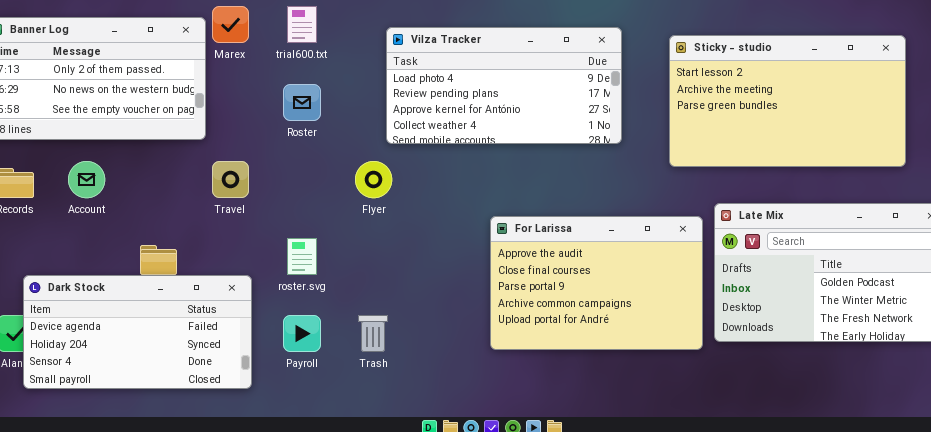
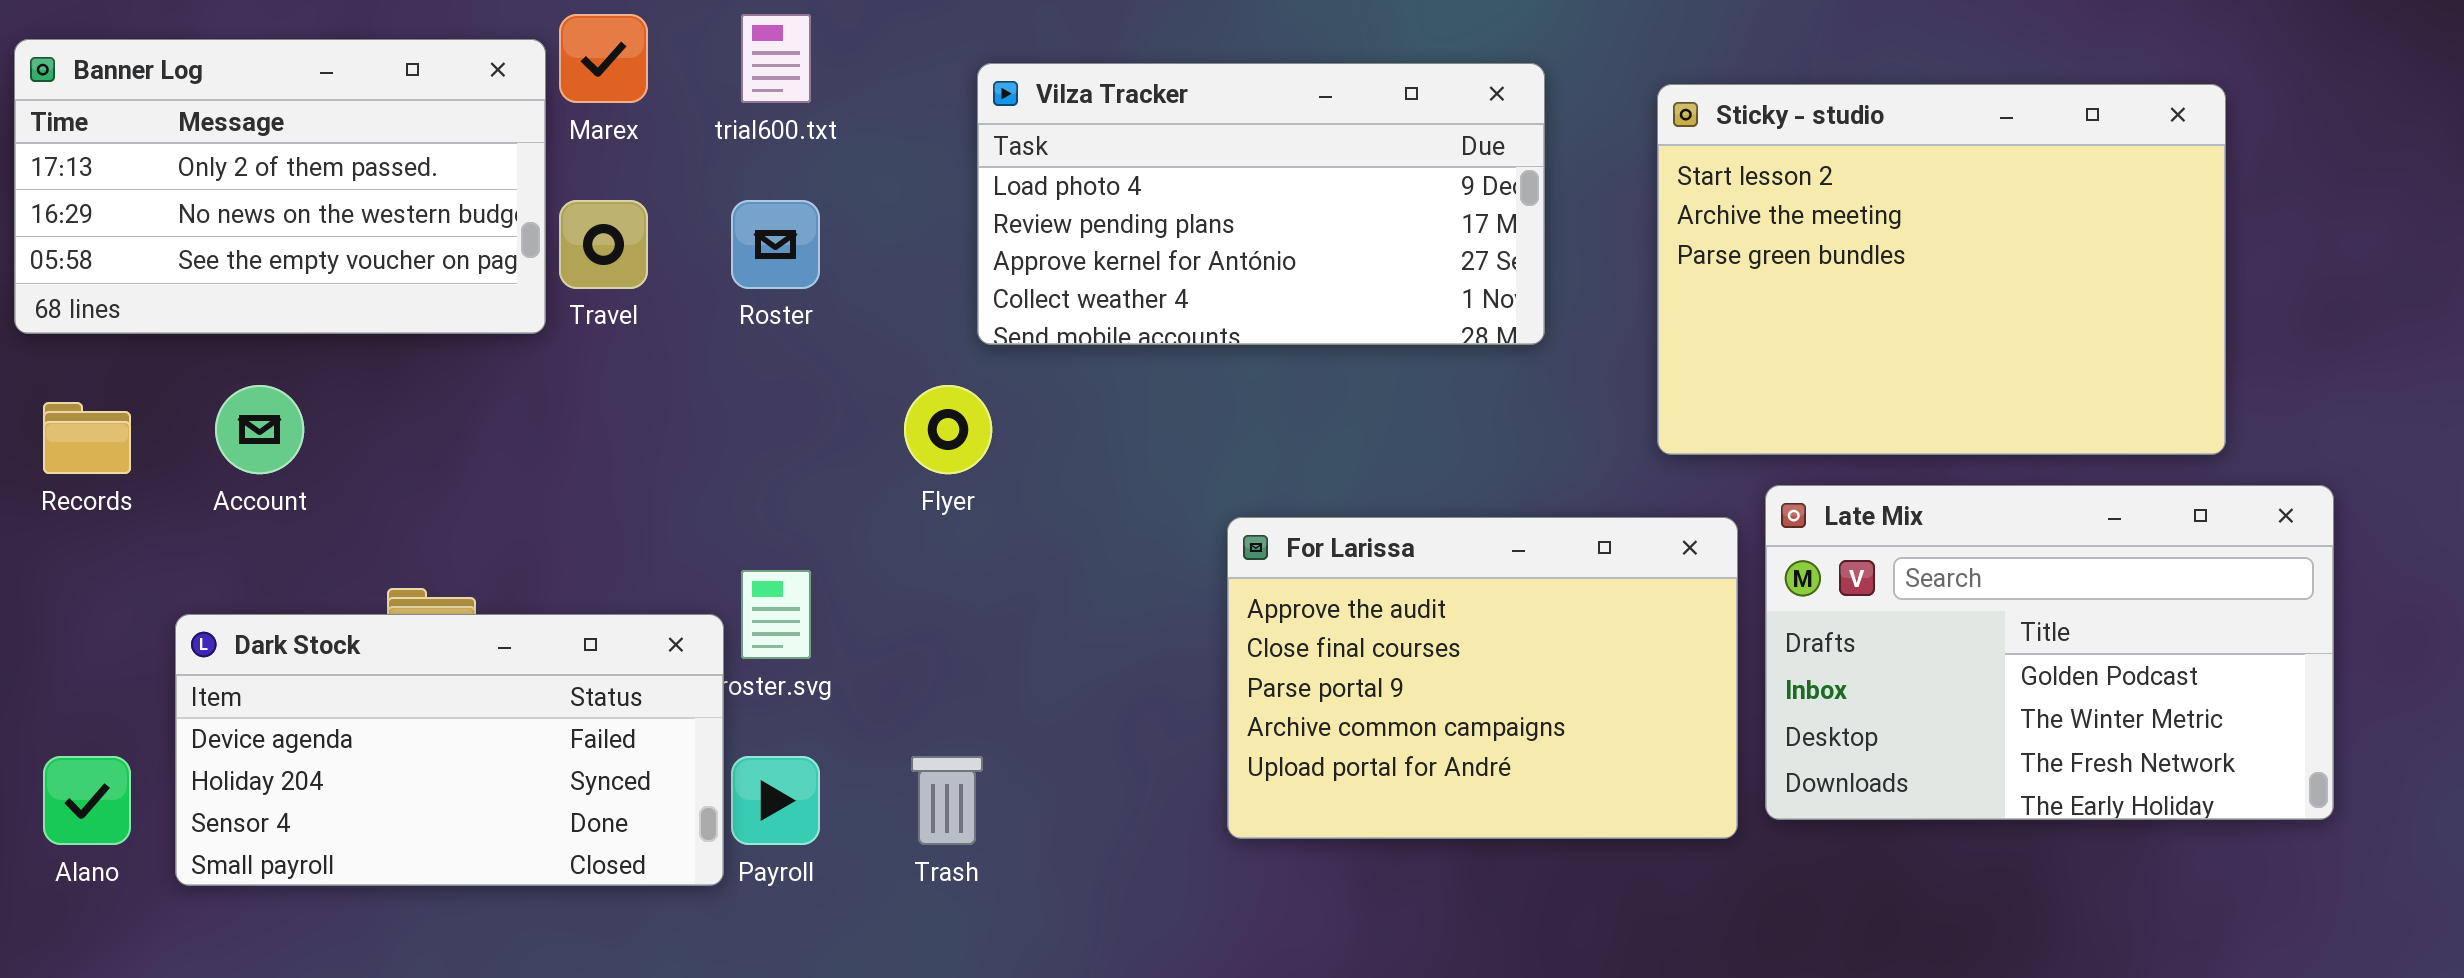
Sticky - studio: [669,35,906,167] -> [1657,84,2226,455], resized
Travel: [212,161,249,198] -> [559,200,648,289], moved
Dark Stock: [23,275,252,389] -> [175,614,724,886], moved

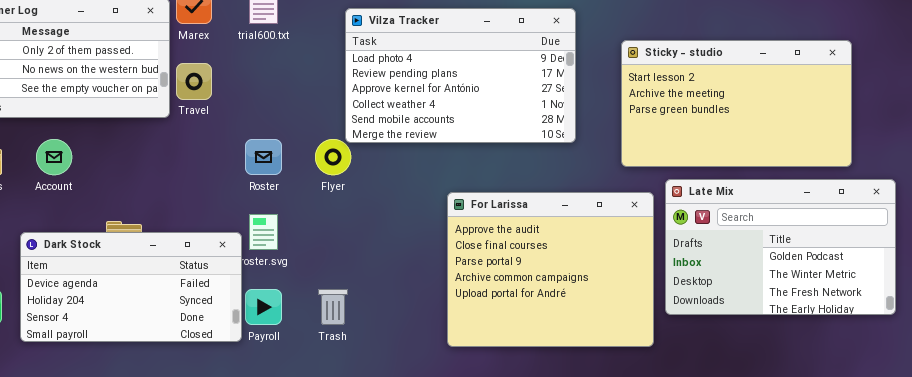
Vilza Tracker: [977,63,1545,345] -> [345,8,576,143], resized
Sticky - studio: [1657,84,2226,455] -> [621,40,852,167], resized
Roster: [731,200,820,289] -> [245,139,282,175], moved
For Larissa: [1227,517,1738,839] -> [447,192,654,347], resized

